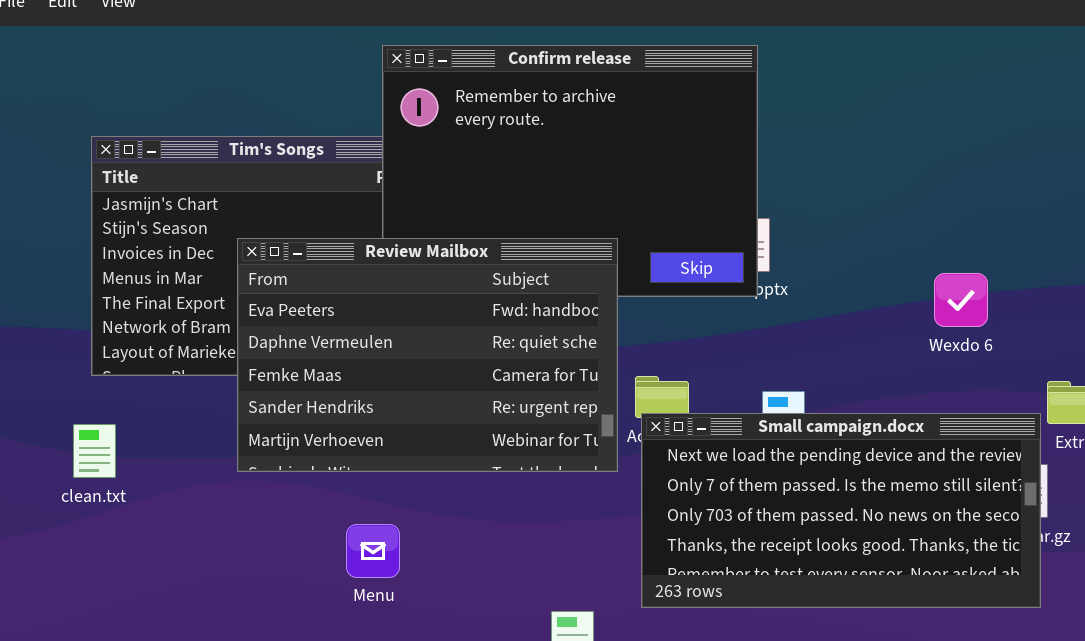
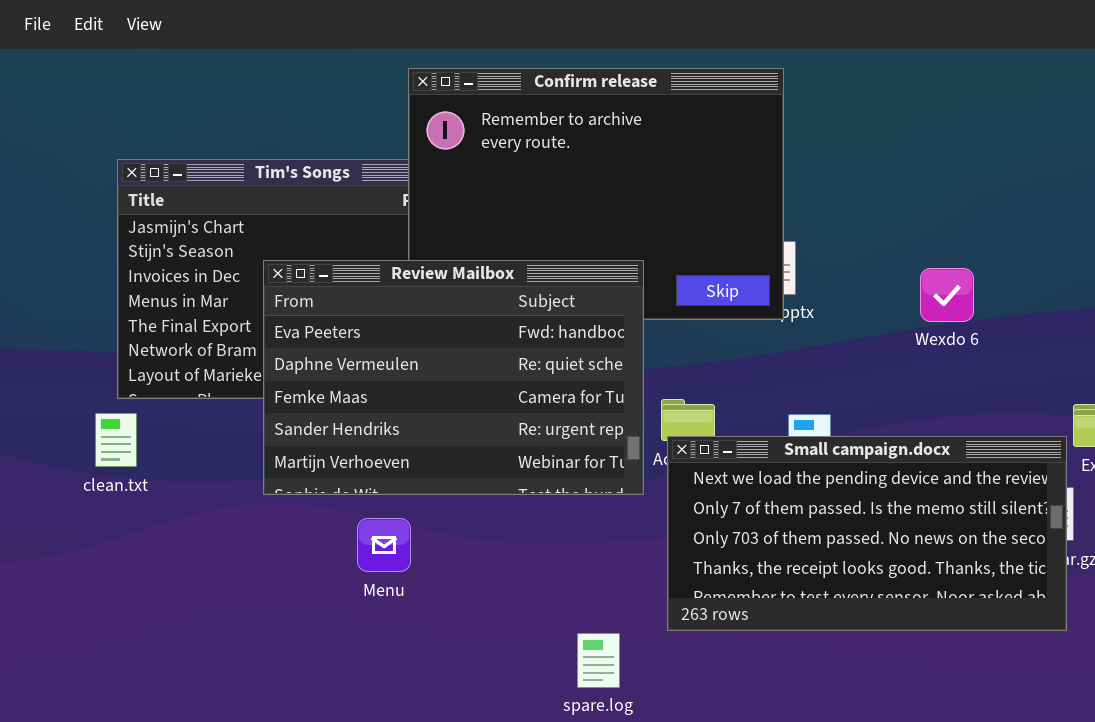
Wexdo 6: [934,273,988,327] -> [920,268,974,322], moved
clean.txt: [73,424,116,478] -> [95,413,137,467], moved
Menu: [346,524,400,578] -> [357,518,411,572], moved

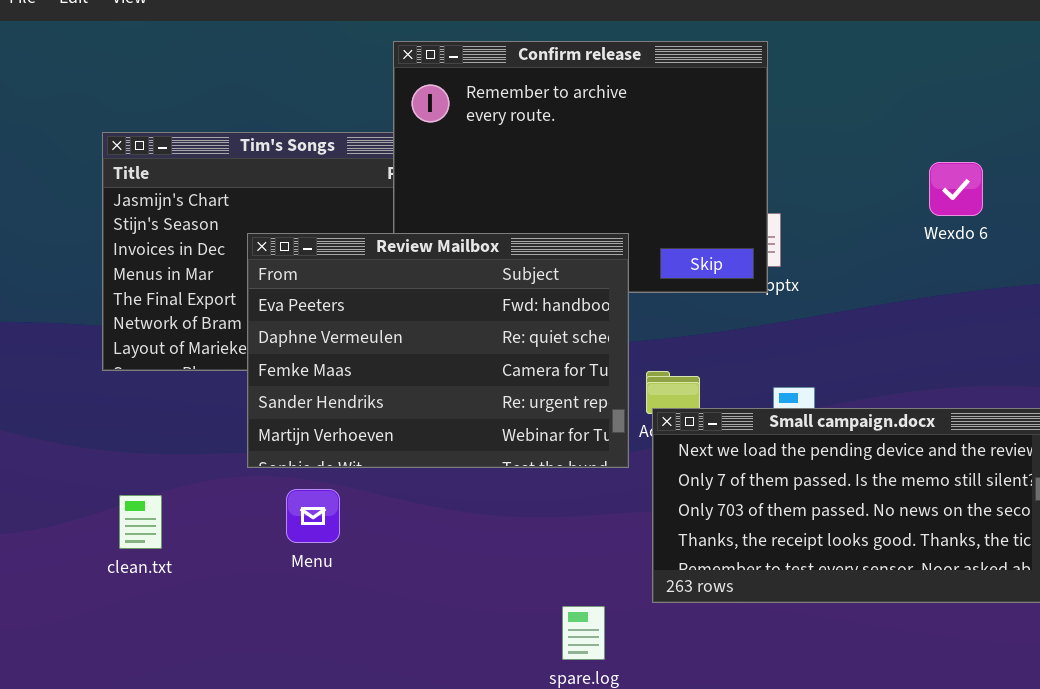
Wexdo 6: [920,268,974,322] -> [929,162,983,216], moved
clean.txt: [95,413,137,467] -> [119,495,162,549], moved
Menu: [357,518,411,572] -> [286,489,340,543], moved

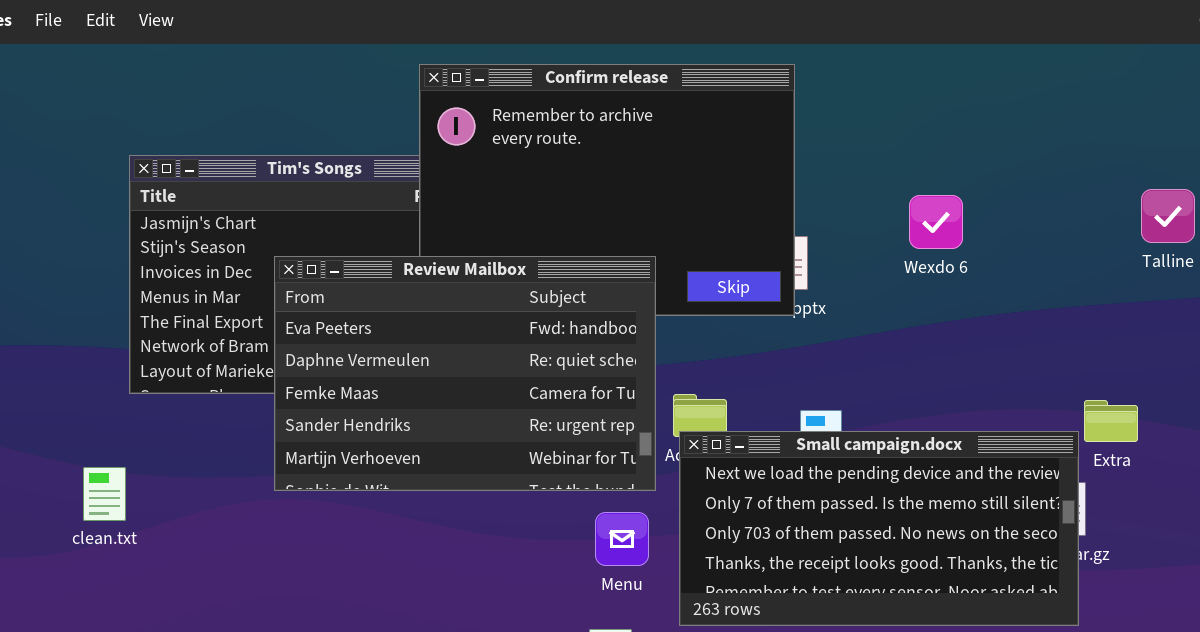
Wexdo 6: [929,162,983,216] -> [909,195,963,249], moved
Menu: [286,489,340,543] -> [595,512,649,566], moved
clean.txt: [119,495,162,549] -> [83,467,126,521], moved

